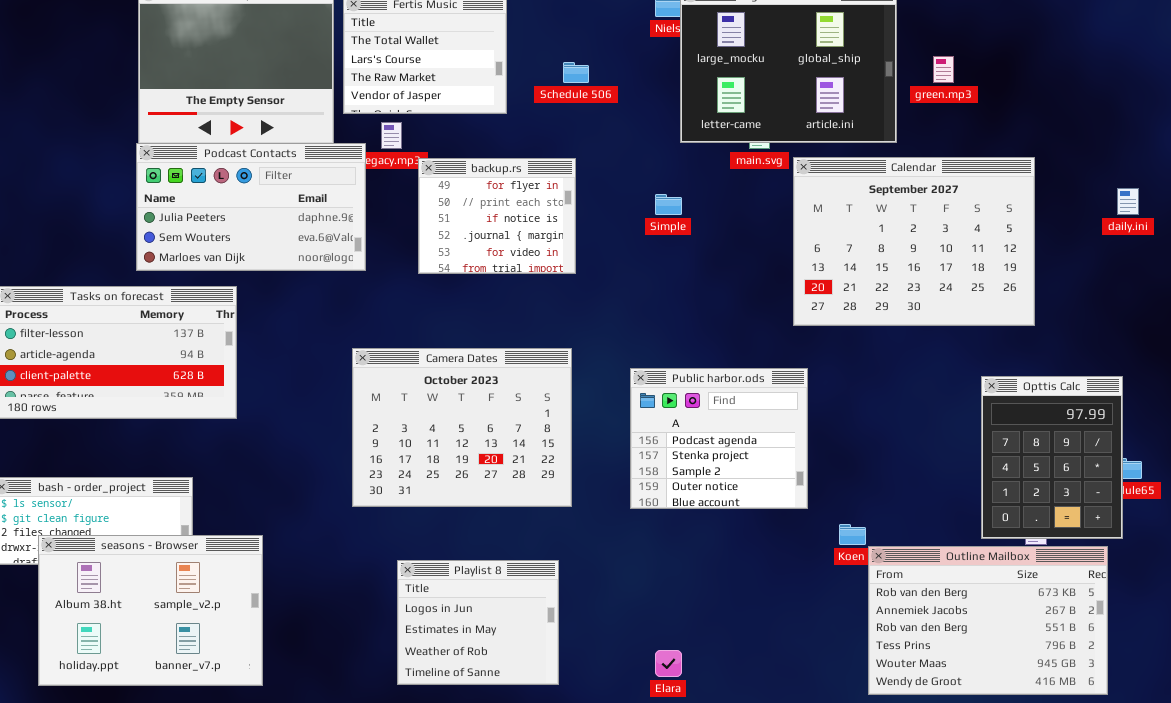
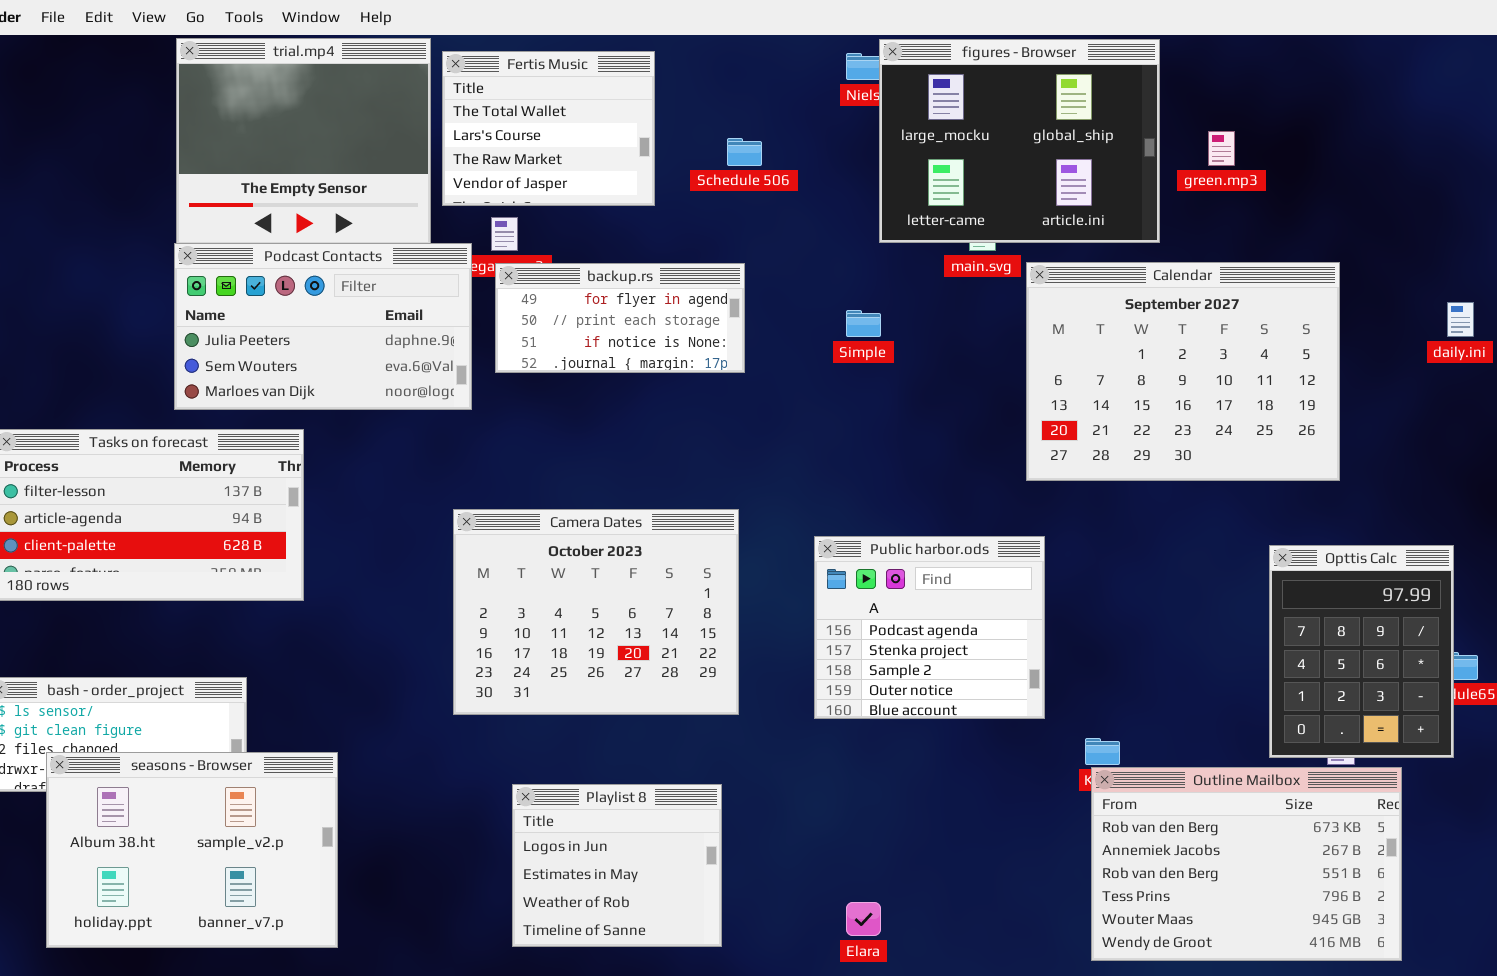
backup.rs: [418,158,576,274] -> [495,263,745,373], resized
Outline Mailbox: [868,546,1108,695] -> [1091,767,1402,961], moved

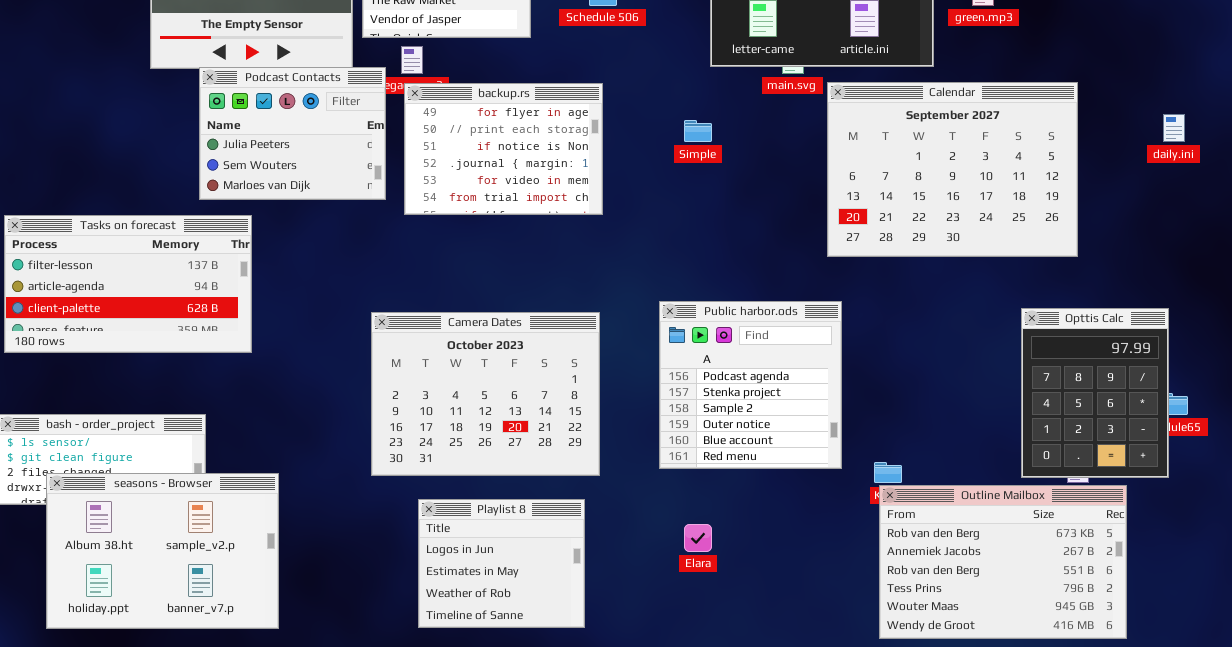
Podcast Contacts: [174,243,472,410] -> [199,67,386,200], resized
backup.rs: [495,263,745,373] -> [404,83,603,215], resized
Camera Dates: [453,509,739,715] -> [371,312,600,476], moved
Public harbor.ods: [814,536,1045,719] -> [659,301,842,469], resized
Elara: [846,902,881,936] -> [684,524,712,552], moved

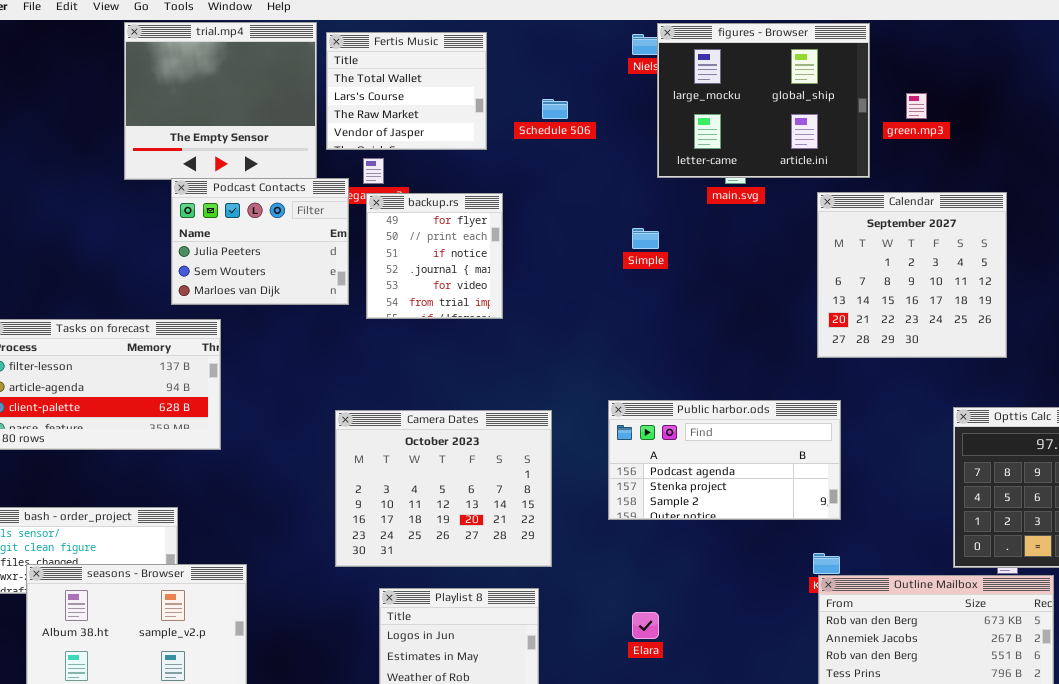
Calendar: [827,82,1078,257] -> [817,192,1007,358], resized
backup.rs: [404,83,603,215] -> [366,193,503,319], resized
Public harbor.ods: [659,301,842,469] -> [608,400,841,520], resized

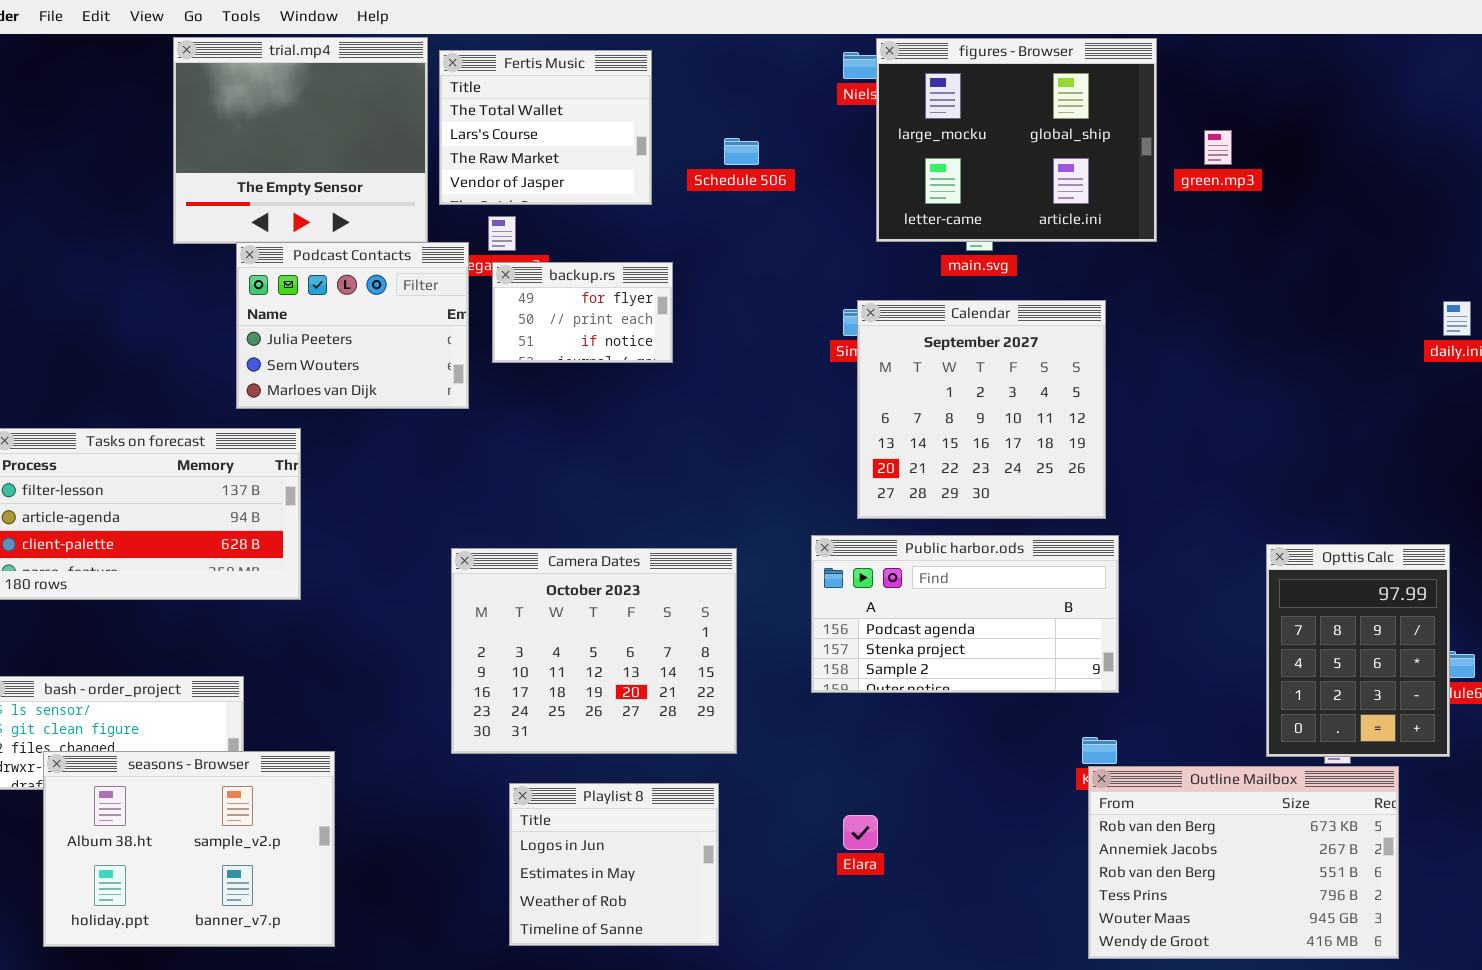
Calendar: [817,192,1007,358] -> [857,300,1106,519], moved
backup.rs: [366,193,503,319] -> [492,262,673,363], resized

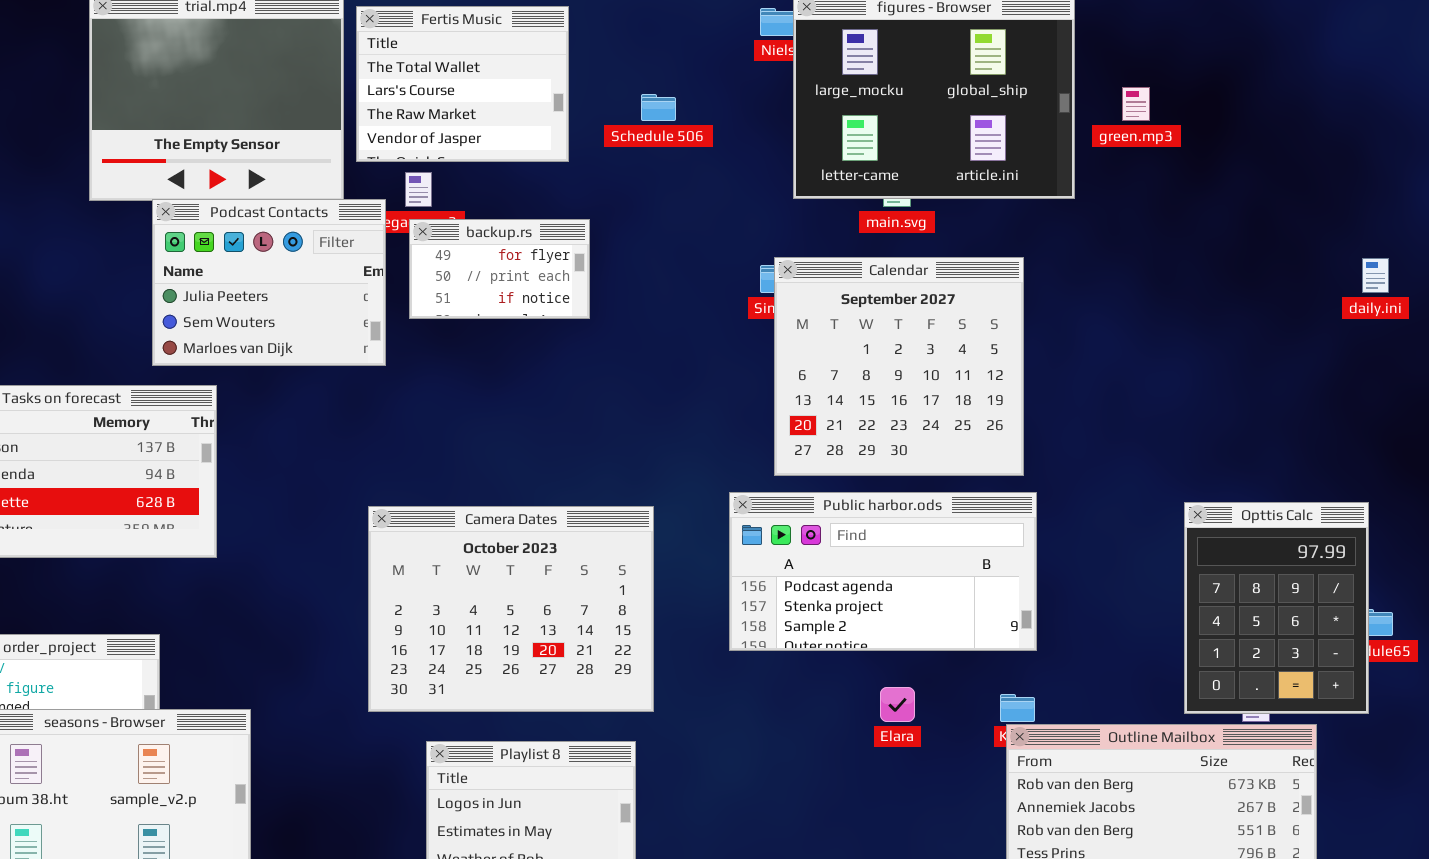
Elara: [843,815,878,850] -> [880,687,915,722], moved

